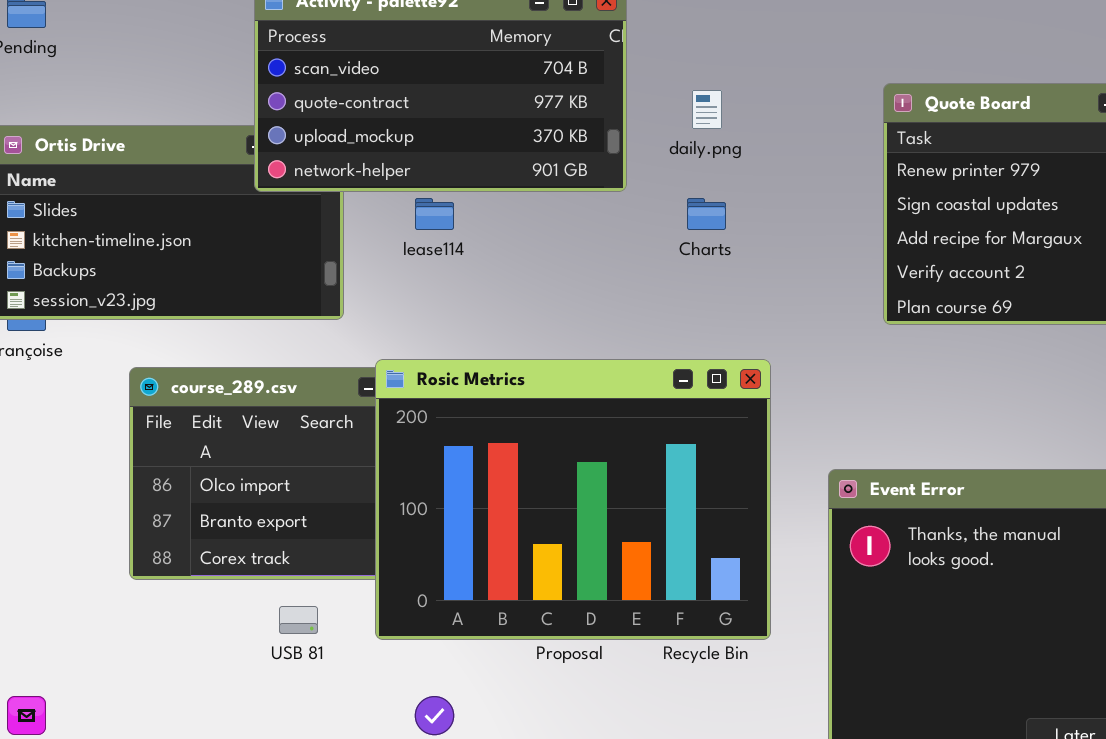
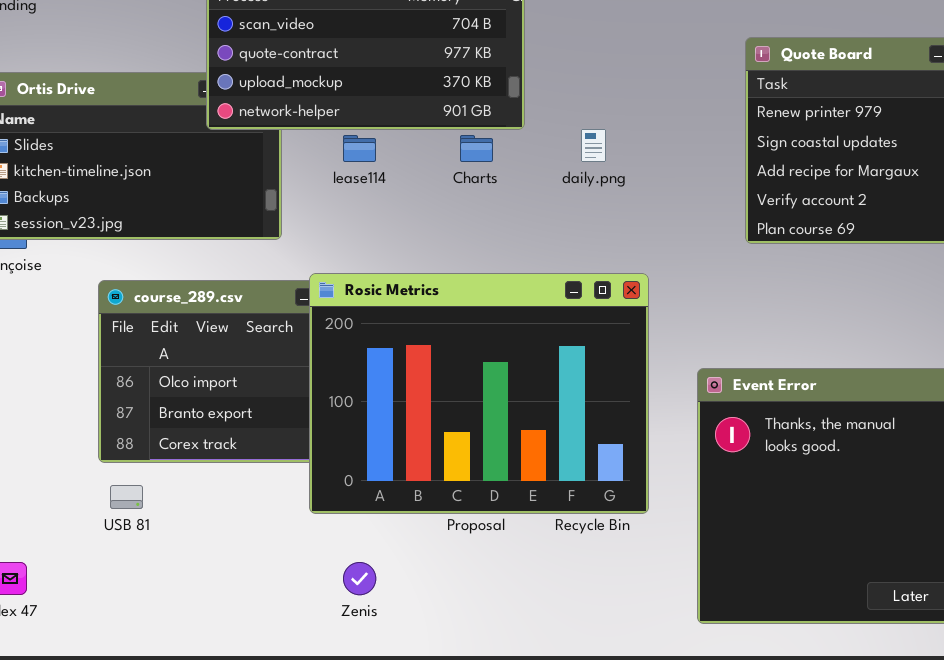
daily.png: [692,90,722,129] -> [581,129,606,162], moved
Charts: [687,198,726,230] -> [460,135,493,162], moved
USB 81: [279,606,318,634] -> [110,485,143,509], moved

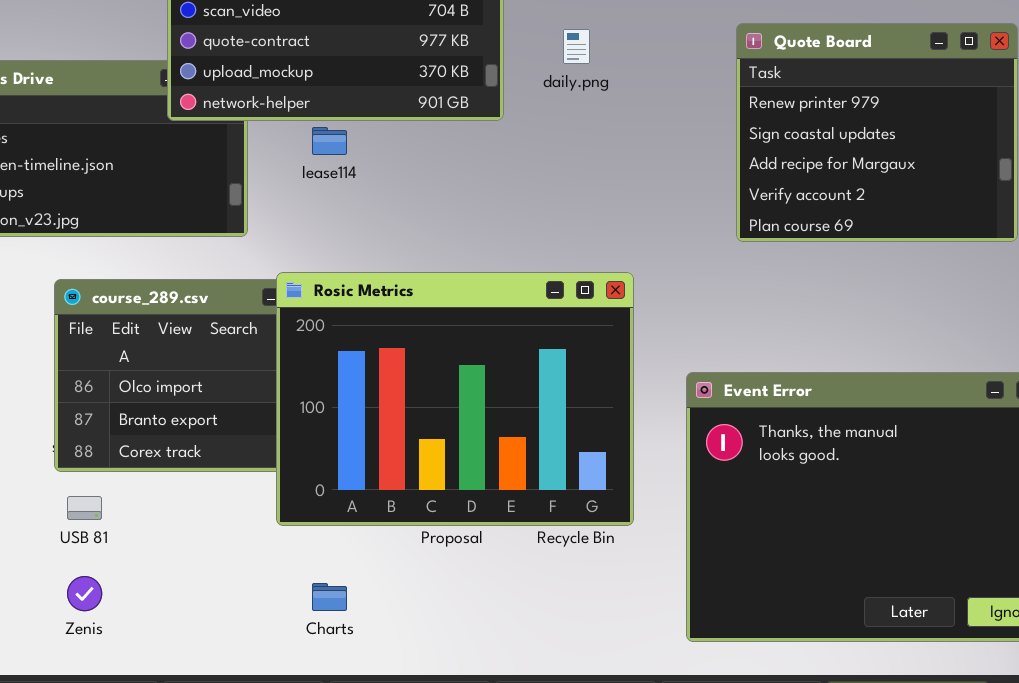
daily.png: [581,129,606,162] -> [563,29,590,64], moved
Charts: [460,135,493,162] -> [312,583,347,611], moved
Zenis: [343,562,376,595] -> [67,576,102,611], moved

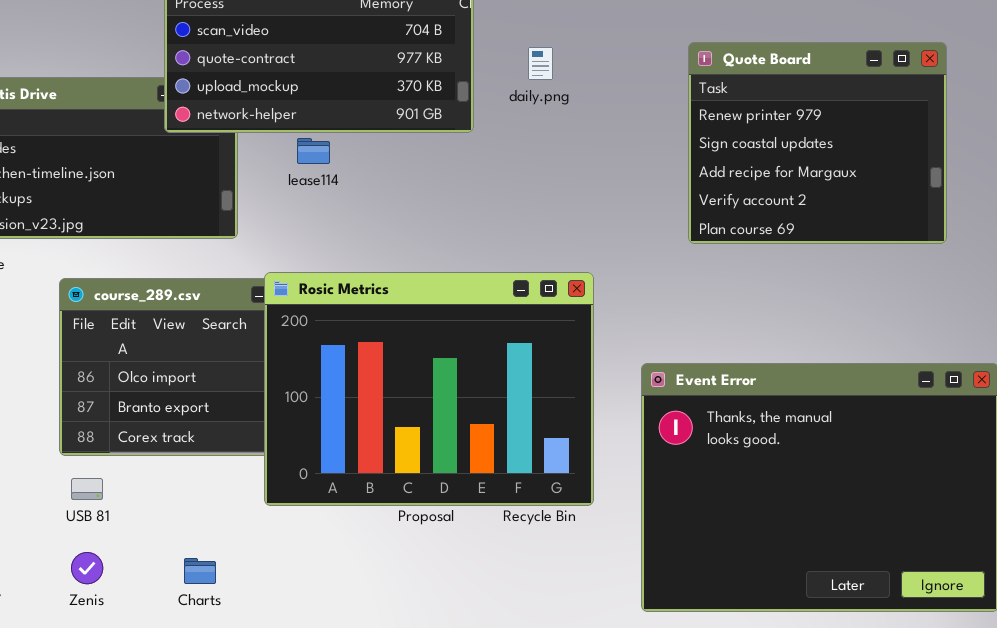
Charts: [312,583,347,611] -> [184,558,216,584], moved

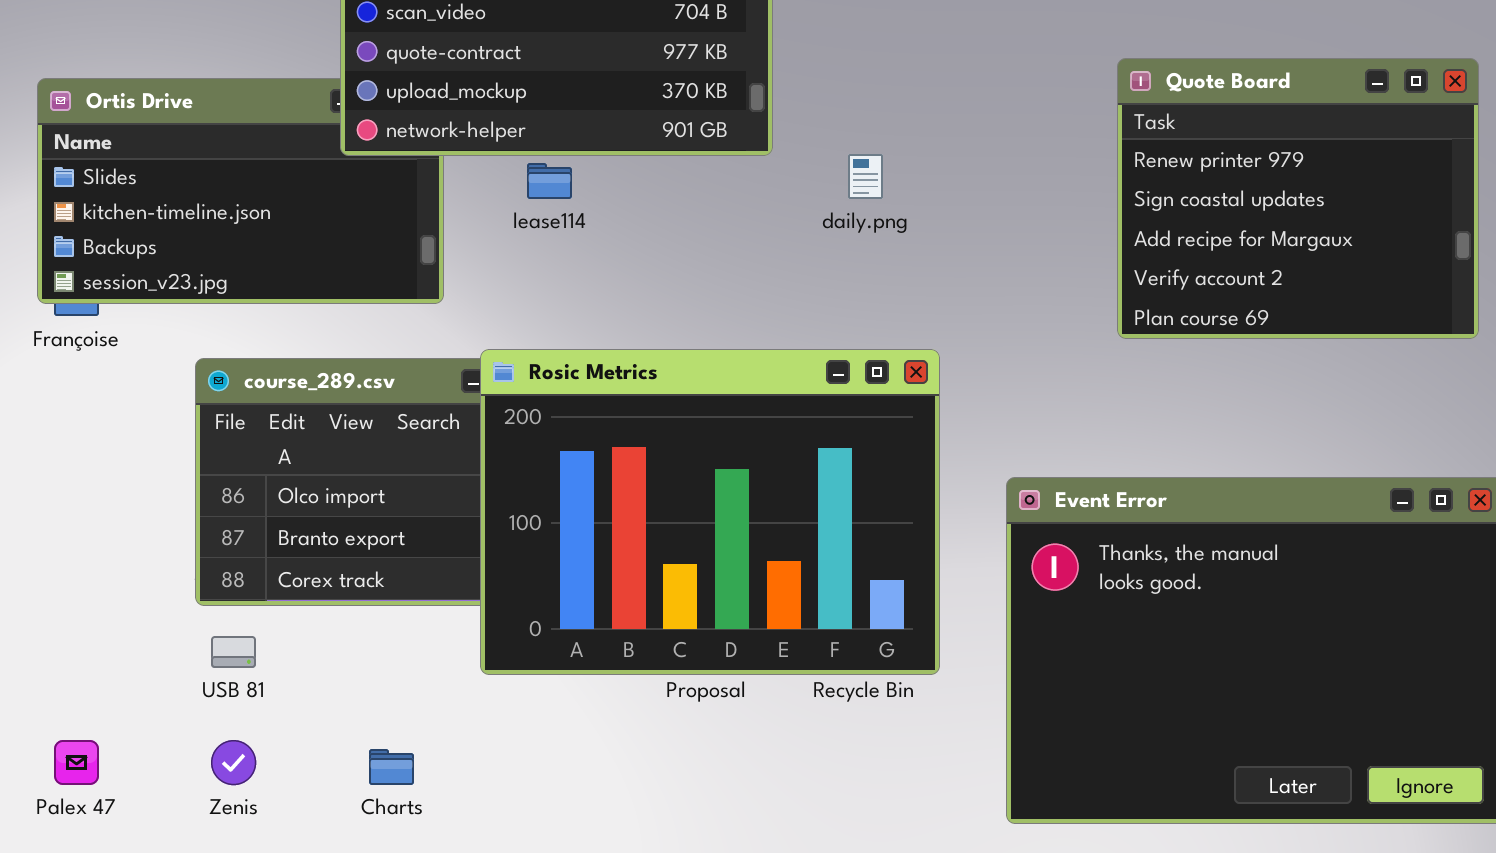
Quote Board: [688,42,947,244] -> [1117,58,1479,339], moved
daily.png: [528,47,553,80] -> [848,154,883,199], moved

